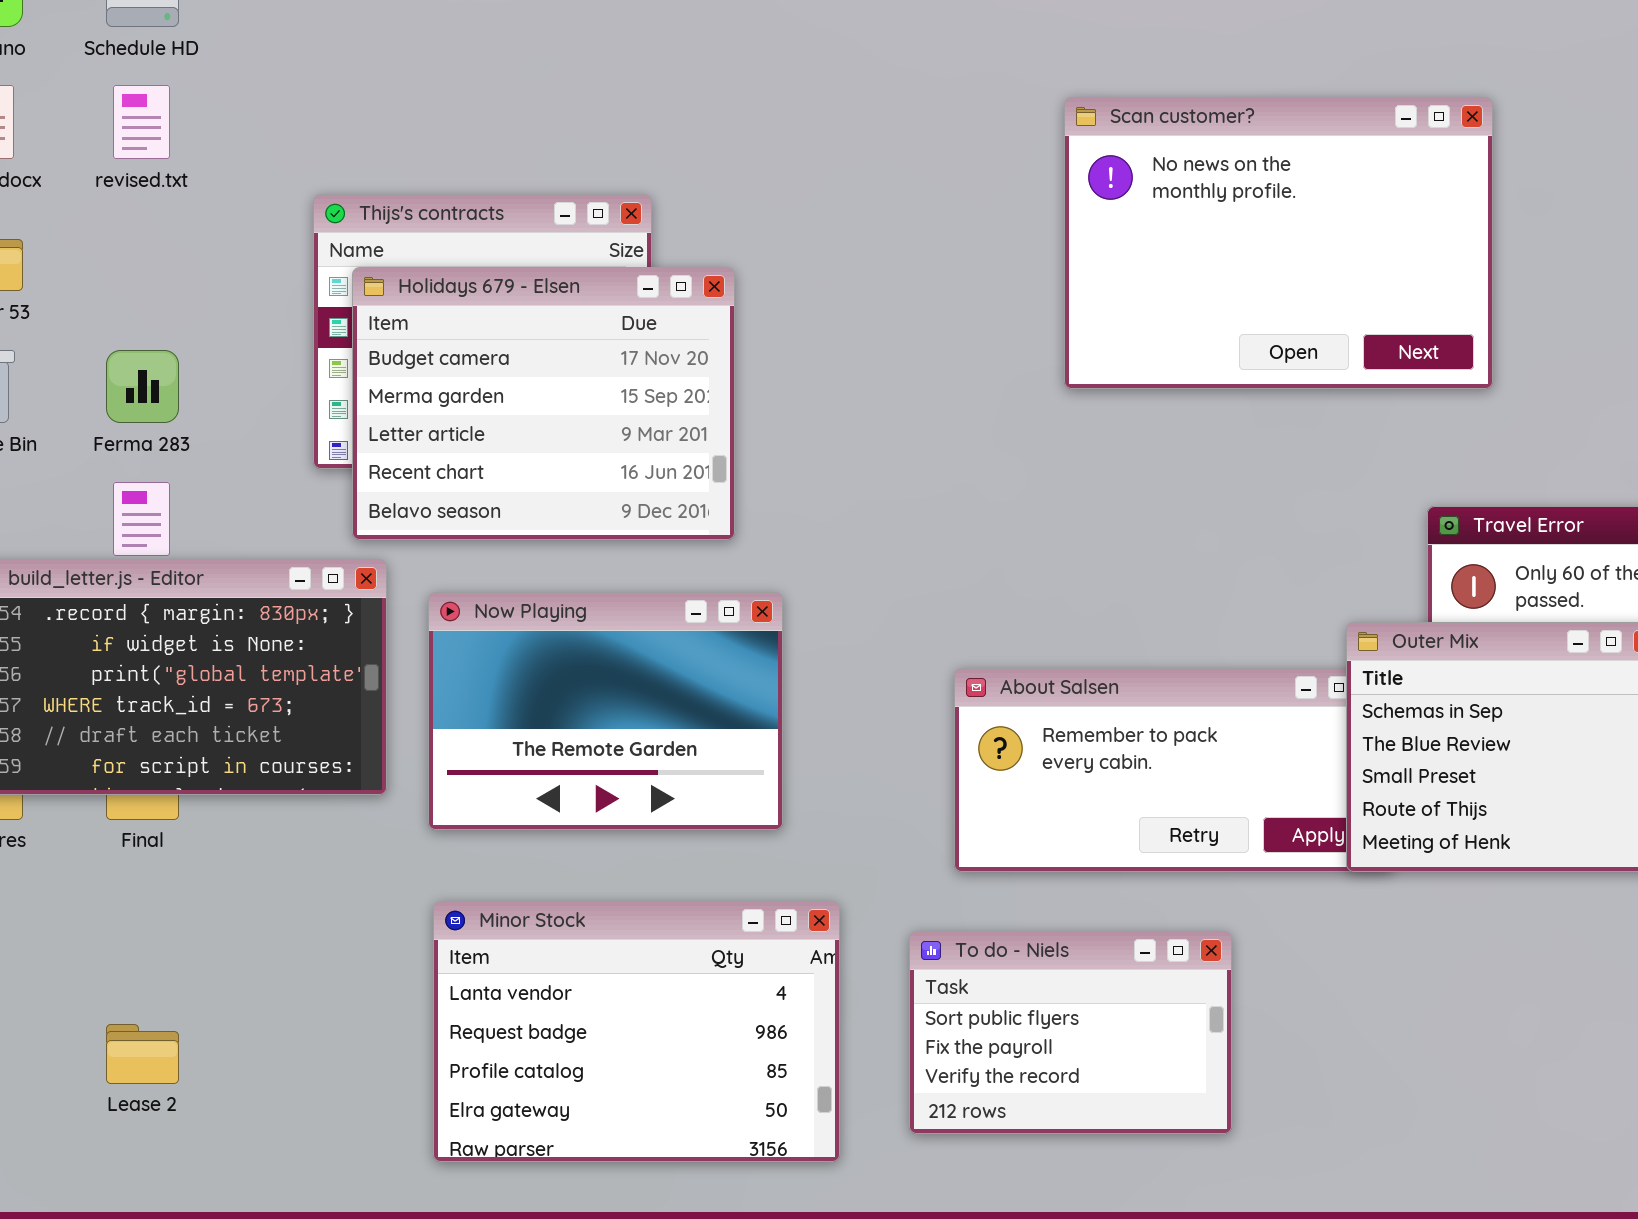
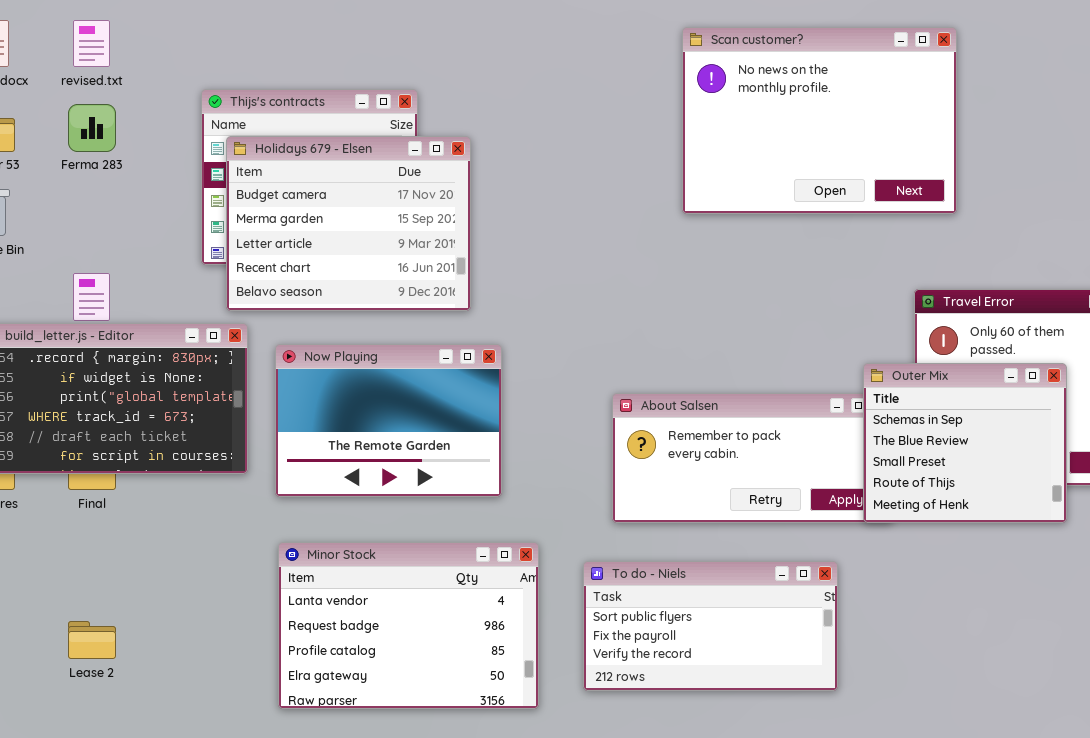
Ferma 283: [106,350,179,423] -> [68,104,116,152], moved
To do - Niels: [909,931,1232,1134] -> [583,561,838,691], resized

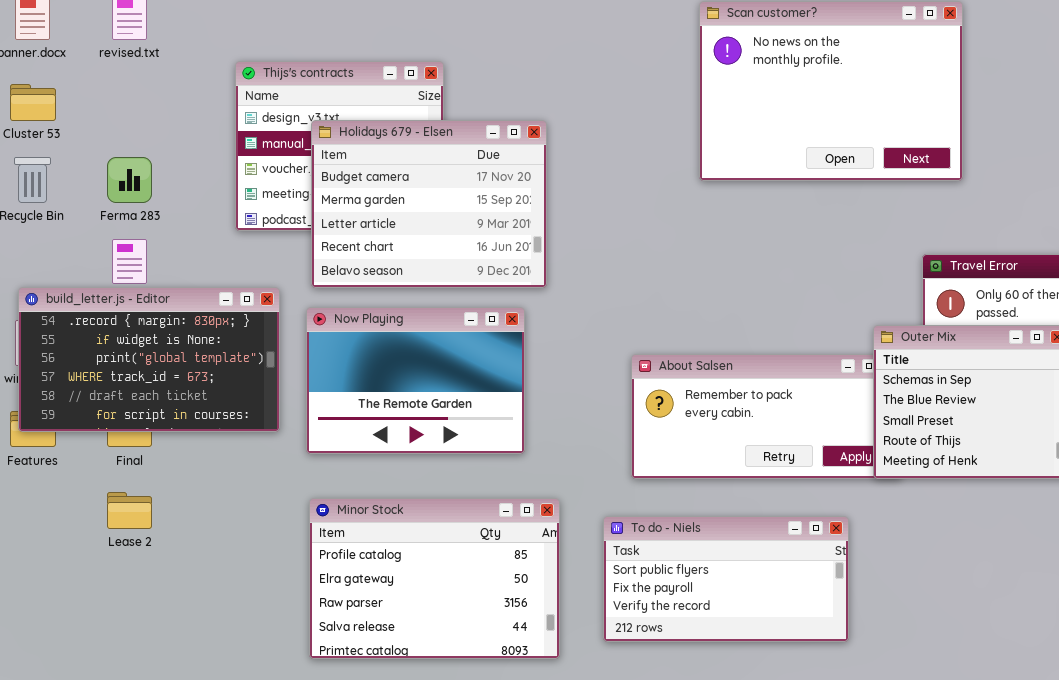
Ferma 283: [68,104,116,152] -> [107,157,152,203], moved
Holidays 679 - Elsen: [226,136,471,311] -> [311,120,547,288], moved
Minor Stock: [278,542,539,709] -> [309,498,560,659], scrolled down 2 rows
Lease 2: [68,621,116,659] -> [107,492,152,529], moved

